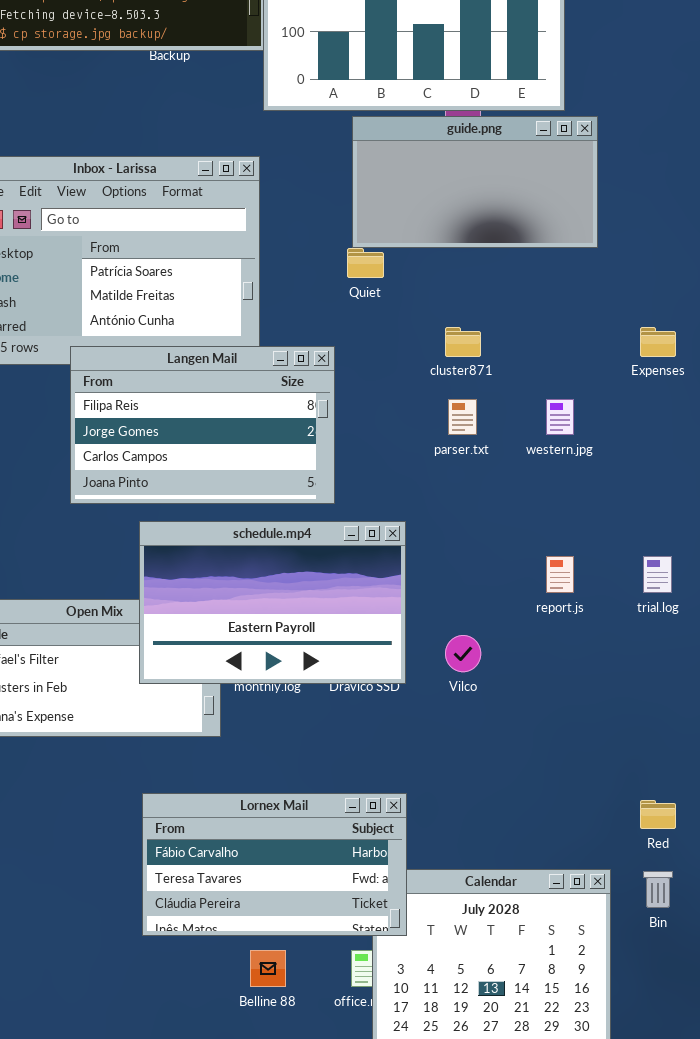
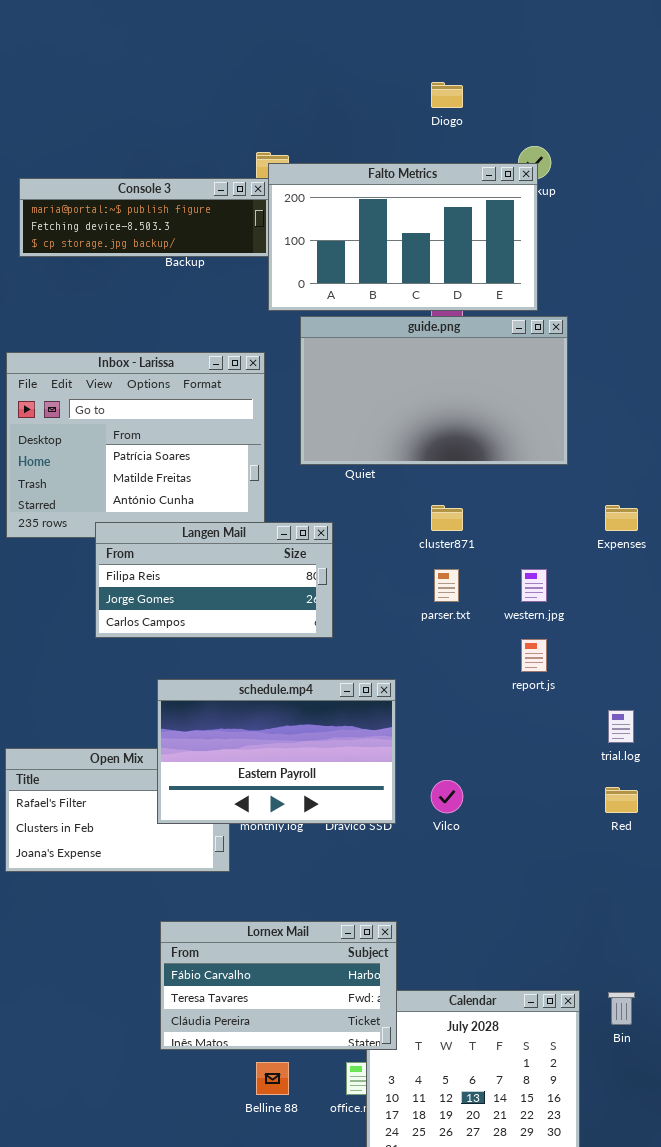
guide.png: [352,116,598,248] -> [300,316,568,465], resized
Langen Mail: [70,346,335,504] -> [95,522,333,638], resized
report.js: [546,556,574,593] -> [521,639,547,672], moved
Red: [640,800,676,829] -> [605,787,638,813], moved

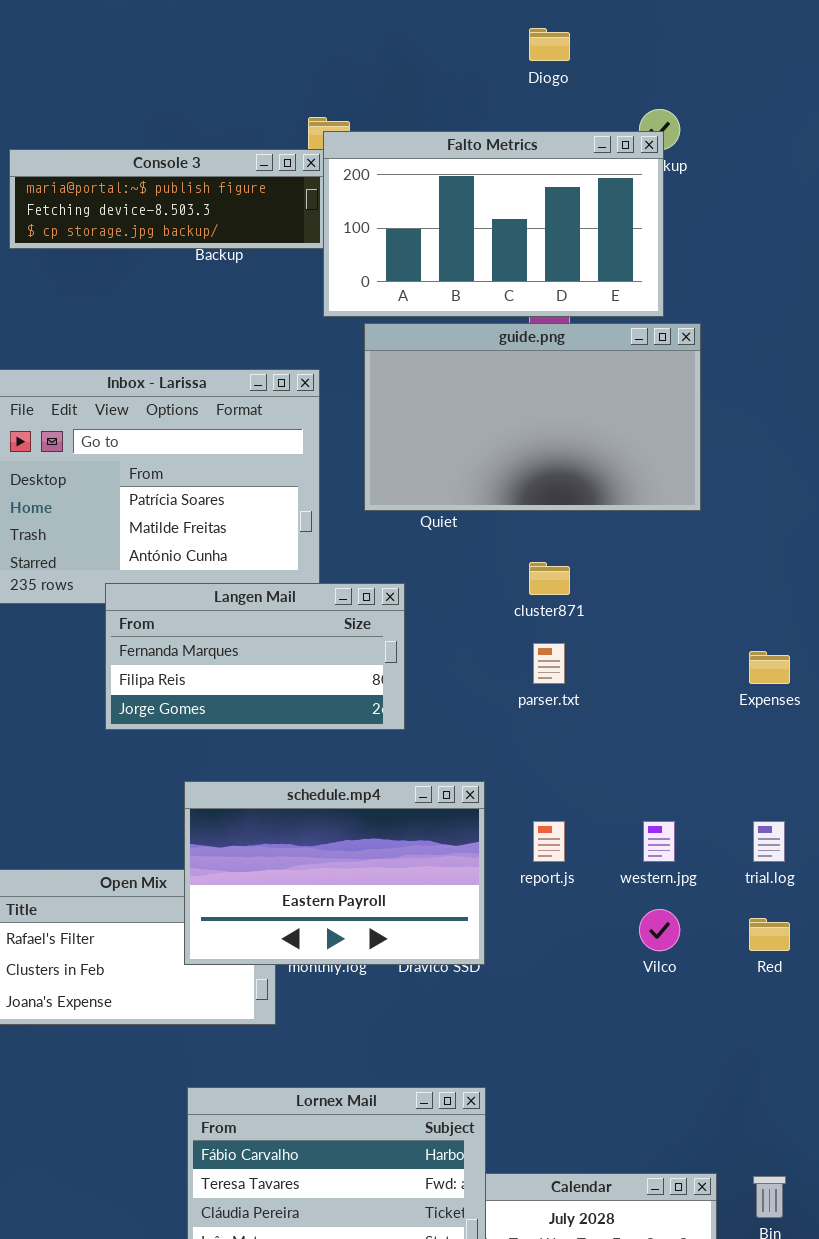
Expenses: [605,505,638,531] -> [749,651,790,684], moved
Langen Mail: [95,522,333,638] -> [105,583,405,730], scrolled up 1 row
western.jpg: [521,569,547,602] -> [643,821,675,862], moved
report.js: [521,639,547,672] -> [533,821,565,862], moved
Vilco: [431,780,463,813] -> [639,909,680,951], moved

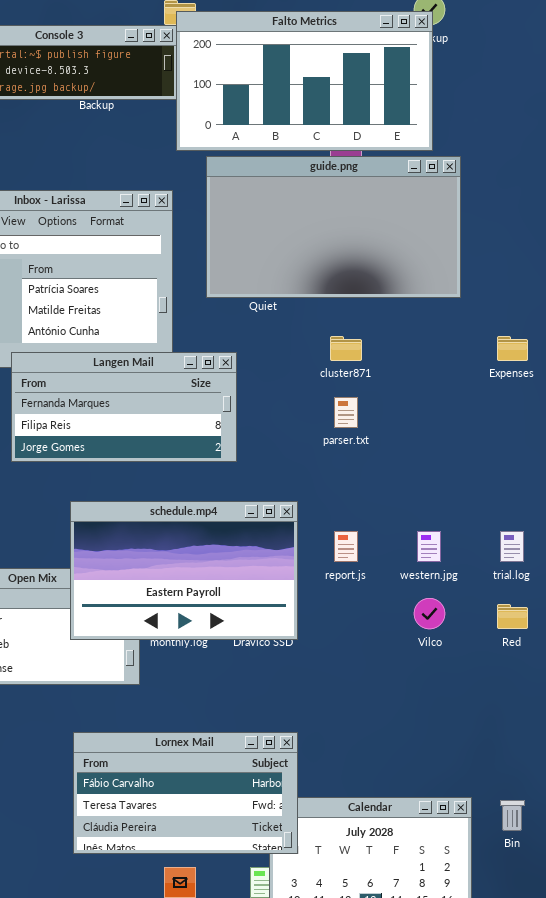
Expenses: [749,651,790,684] -> [497,336,528,361], moved

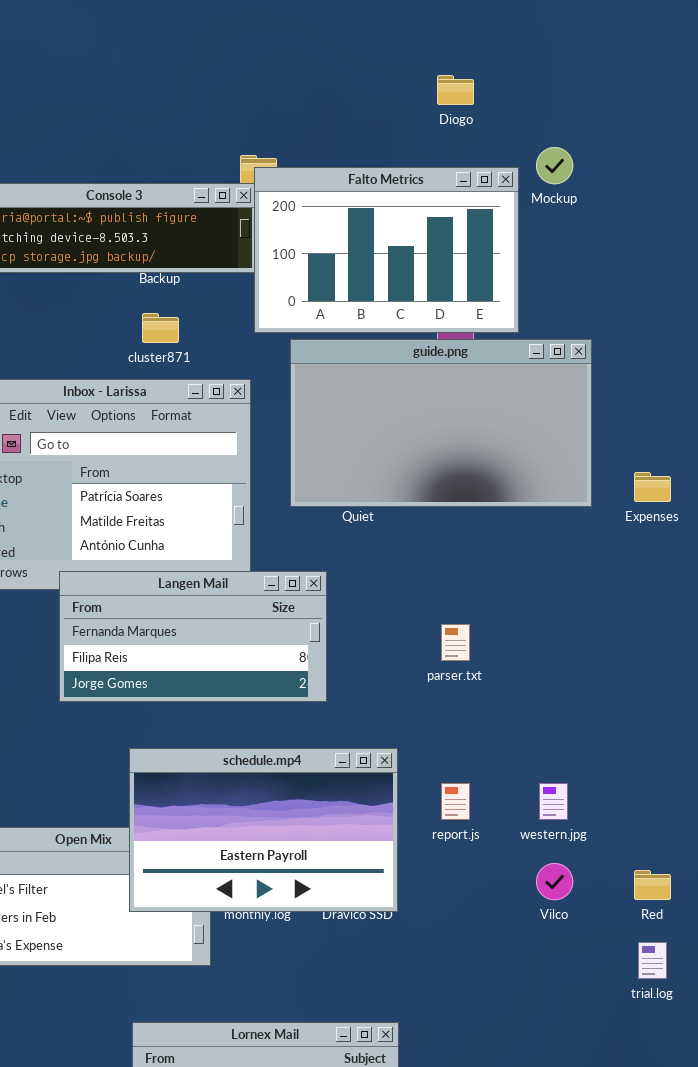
Falto Metrics: [176,11,433,151] -> [254,167,519,333], resized
cluster871: [330,336,362,361] -> [142,313,179,343], moved
Expenses: [497,336,528,361] -> [634,472,671,502], moved
trial.log: [500,531,524,562] -> [638,942,667,979], moved

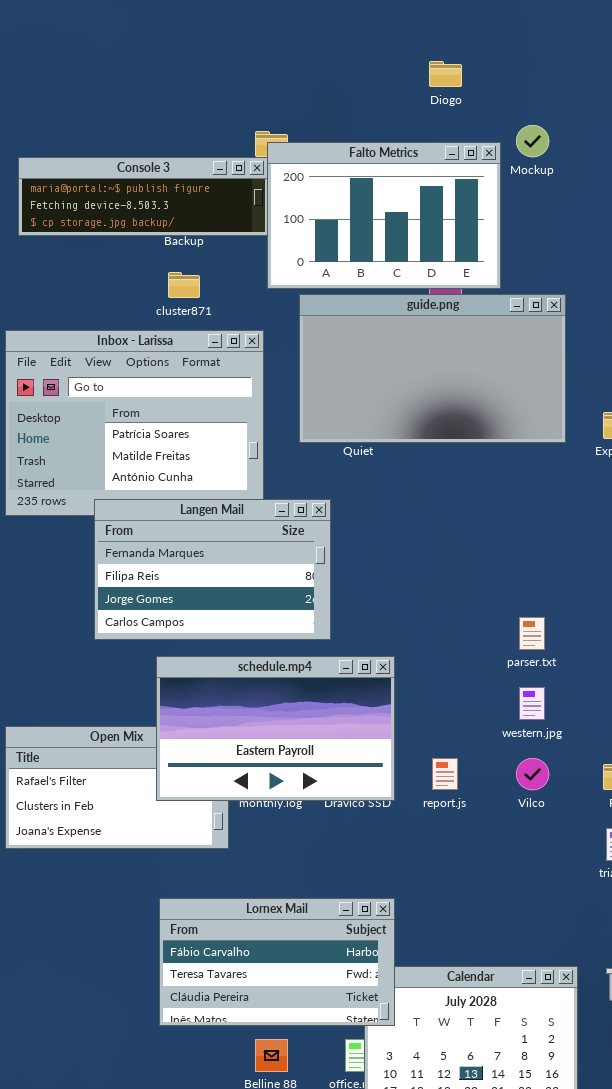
Langen Mail: [59,571,327,702] -> [94,499,331,640], resized
parser.txt: [441,624,470,661] -> [519,617,545,650], moved
report.js: [441,783,470,820] -> [432,758,458,790], moved

